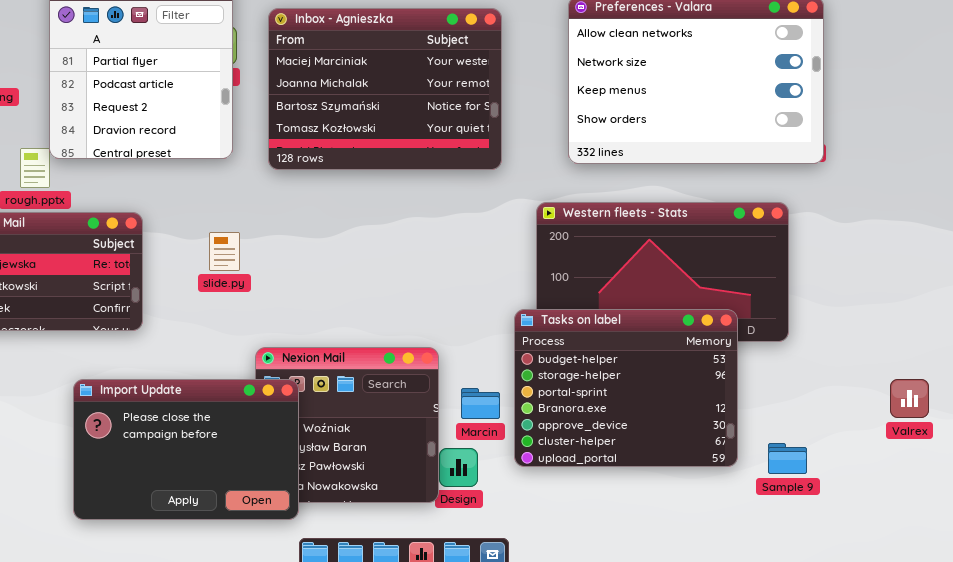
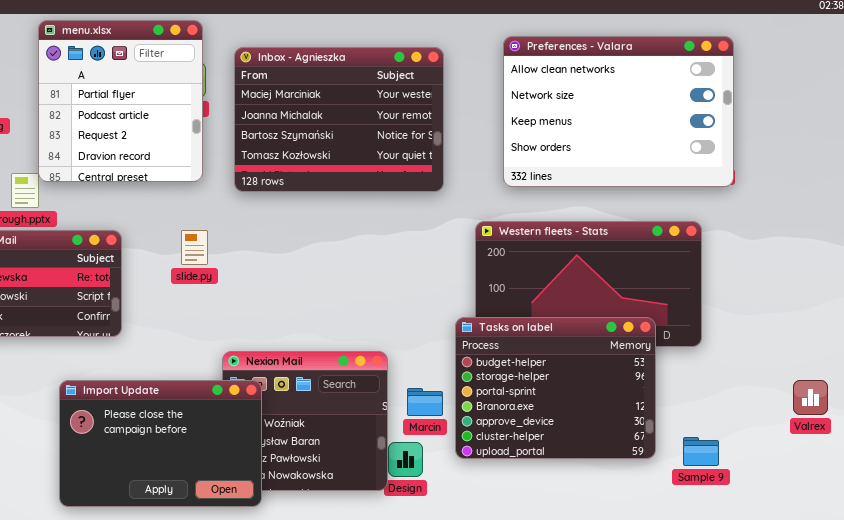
slide.py: [209,232,240,271] -> [181,230,208,265], moved

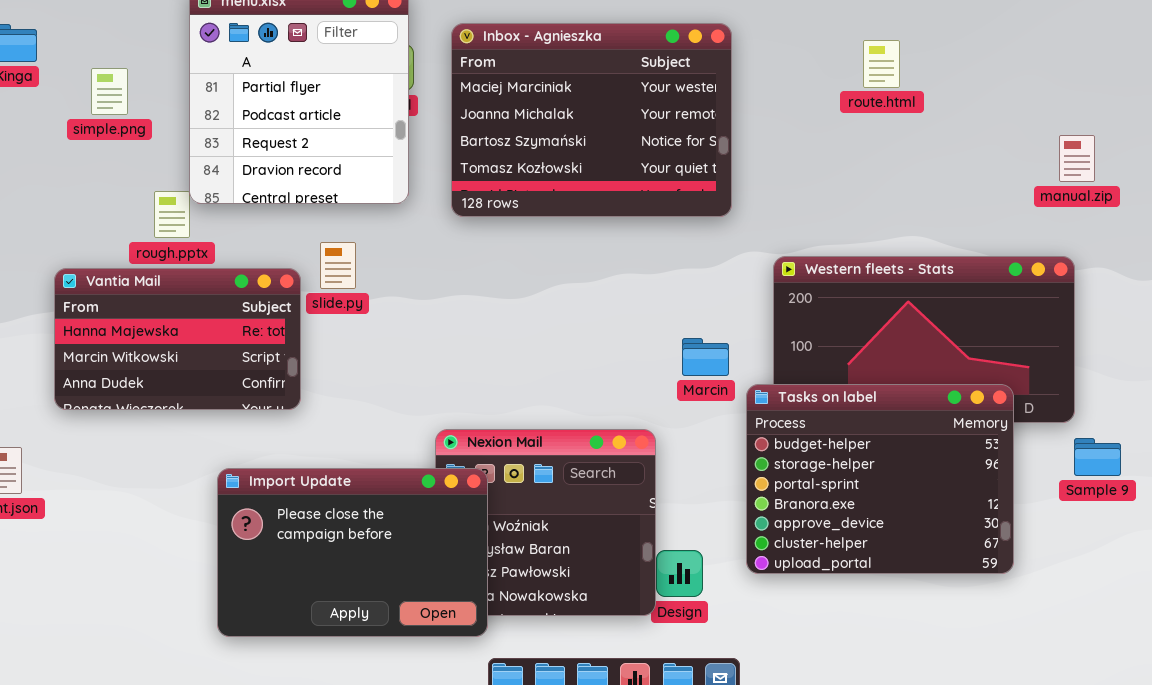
Preferences - Valara: [503,36,734,187] -> none, closed
slide.py: [181,230,208,265] -> [320,242,356,289], moved
Marcin: [407,388,443,416] -> [682,338,729,376], moved
Sample 9: [683,437,719,466] -> [1074,438,1121,476], moved

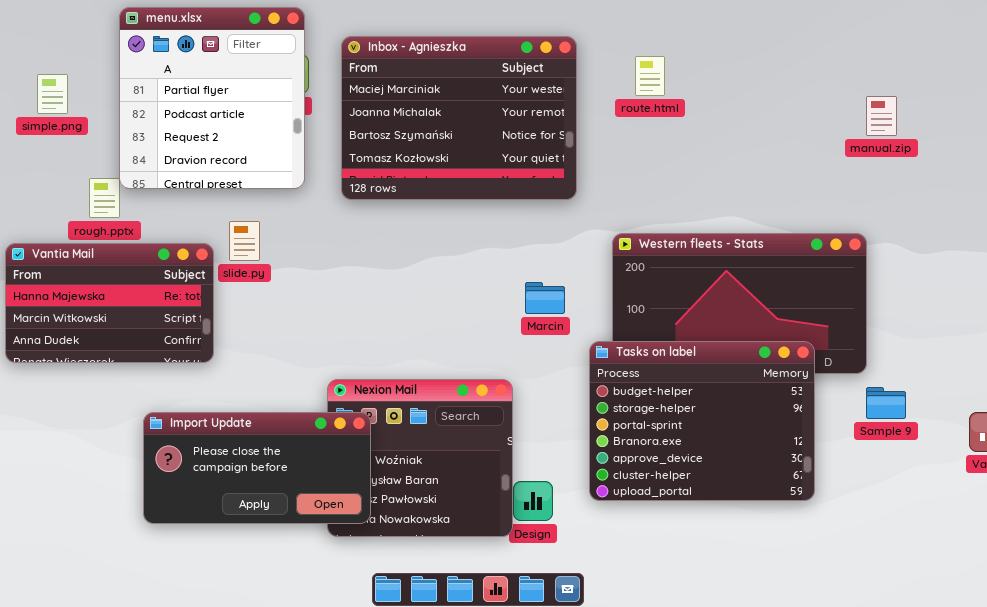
route.html: [863,40,900,88] -> [635,56,665,96], moved
manual.zip: [1059,135,1095,182] -> [866,96,897,136], moved
Marcin: [682,338,729,376] -> [525,282,565,314], moved
Import Update: [217,468,488,637] -> [143,412,371,524], resized

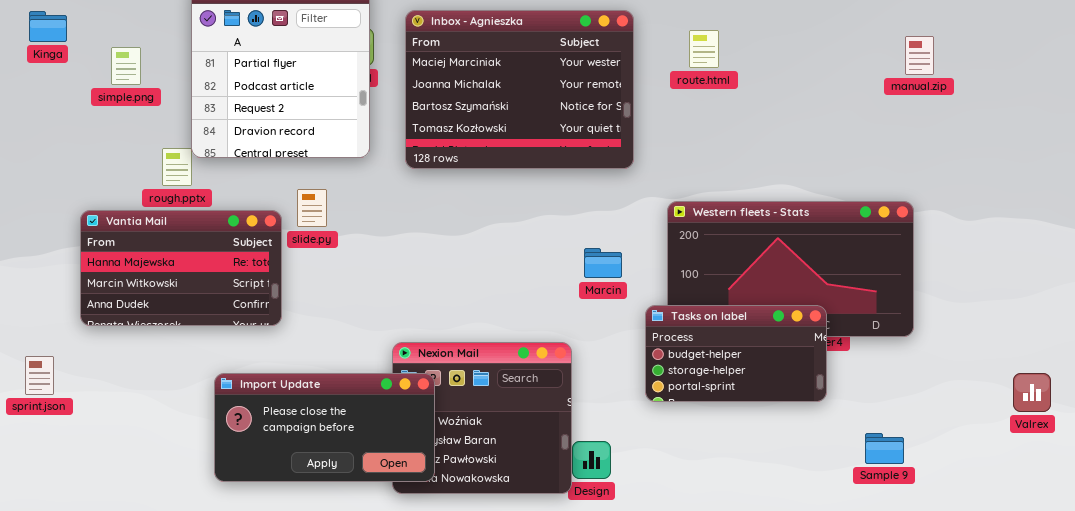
manual.zip: [866,96,897,136] -> [905,36,934,75], moved
Tasks on label: [589,341,815,501] -> [645,305,827,402], resized
Sample 9: [866,387,906,419] -> [865,433,904,464], moved

